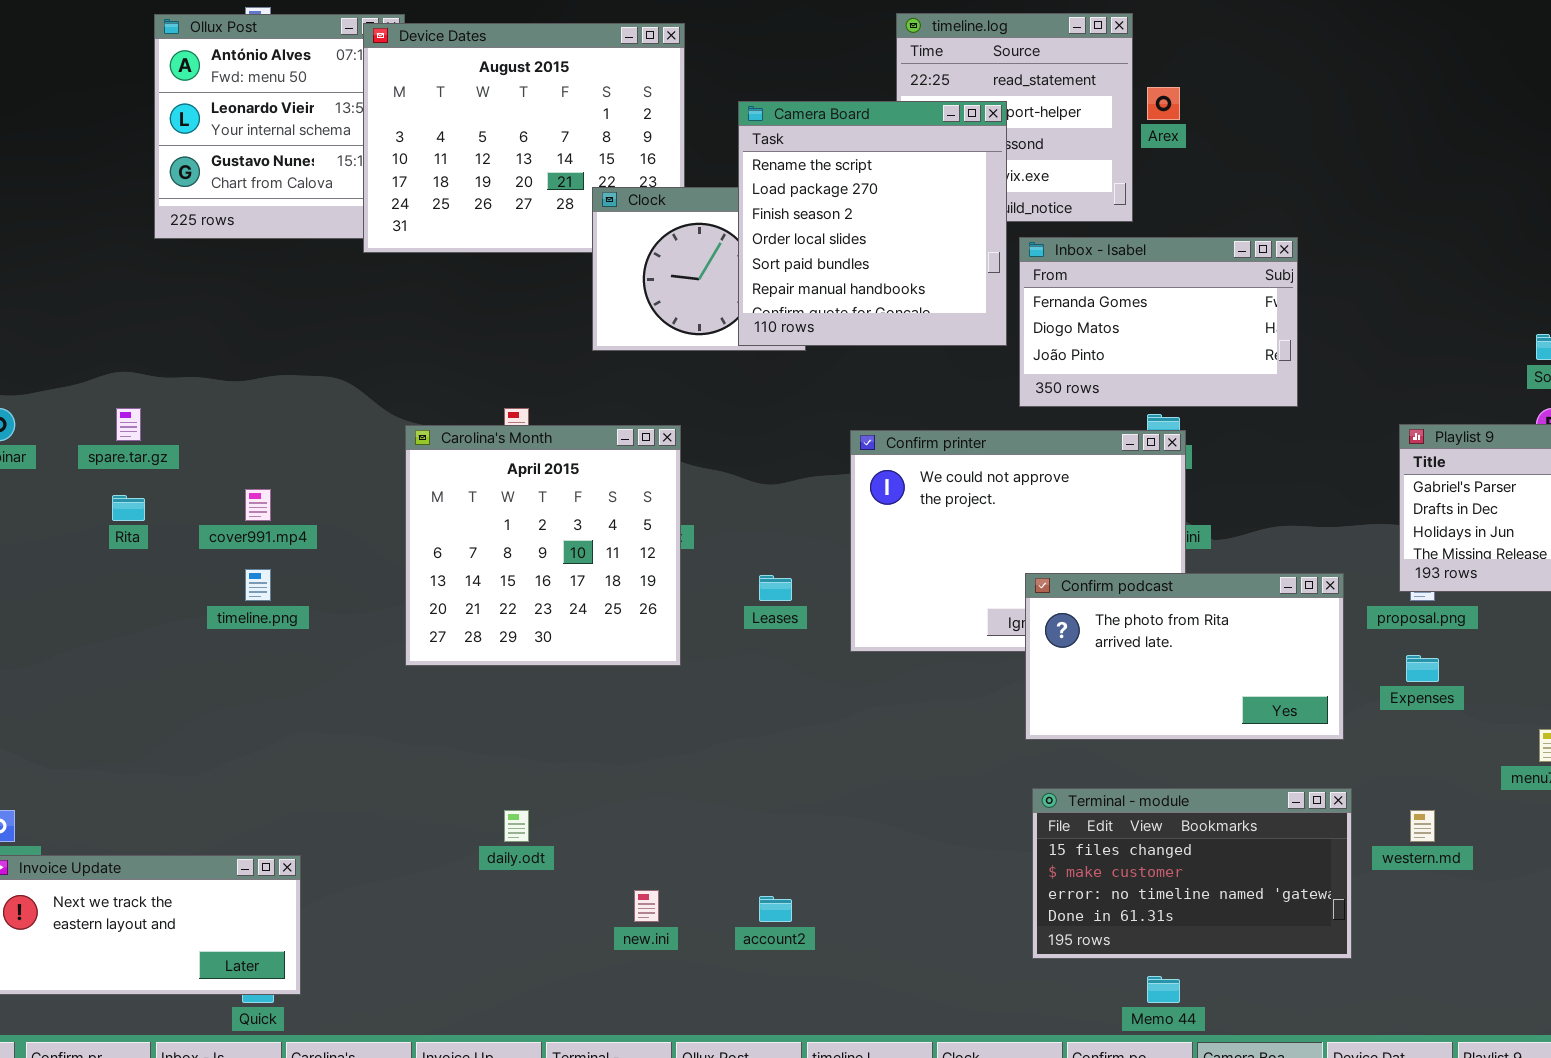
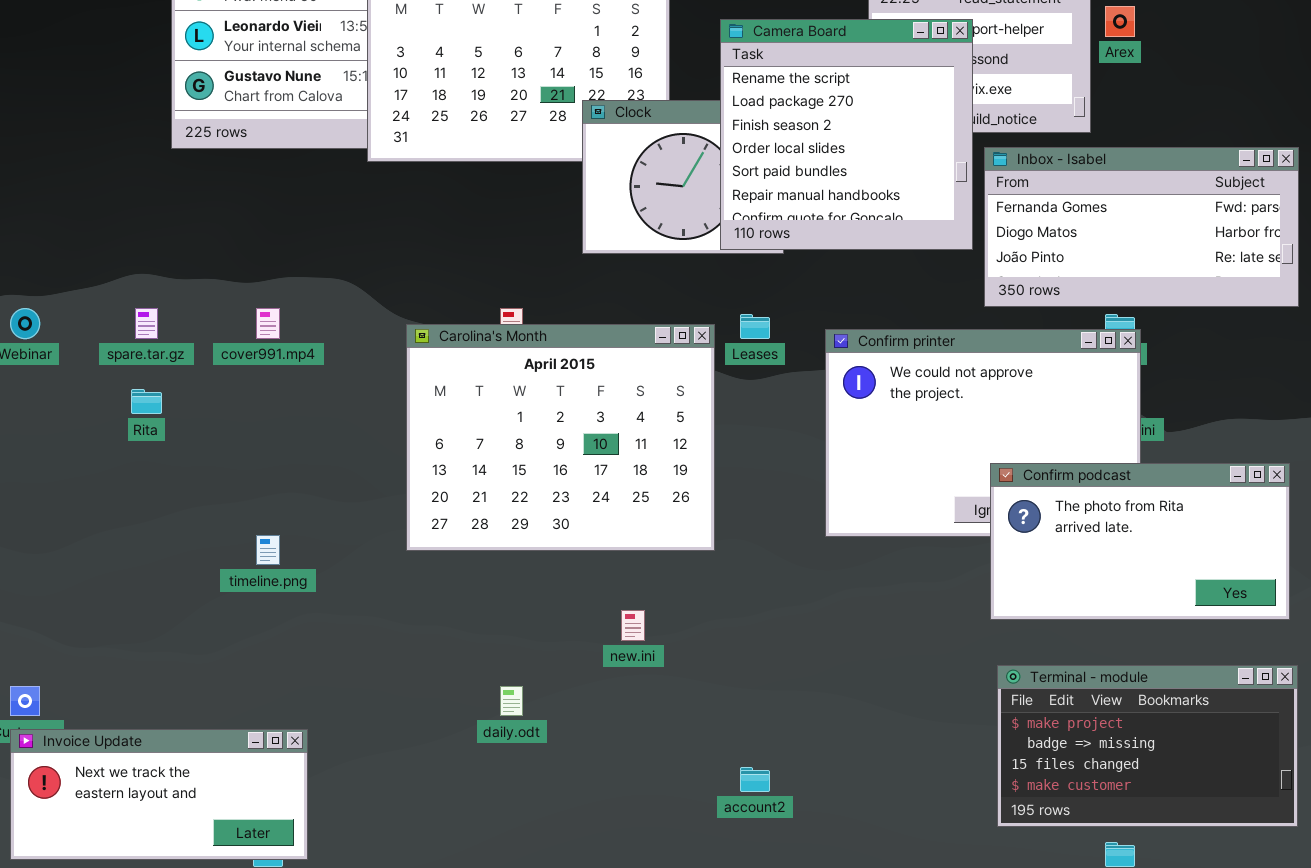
Inbox - Isabel: [1019,237,1298,407] -> [984,147,1299,307], resized
Carolina's Month: [405,425,681,666] -> [406,324,715,551], resized
cover991.mp4: [245,489,271,521] -> [256,308,280,339], moved
timeline.png: [245,569,271,601] -> [256,535,280,565], moved
Leases: [759,575,792,601] -> [740,314,770,339], moved
Terminal - module: [1032,788,1352,959] -> [997,665,1298,827], scrolled up 2 rows
new.ini: [634,890,659,922] -> [621,610,645,641], moved

